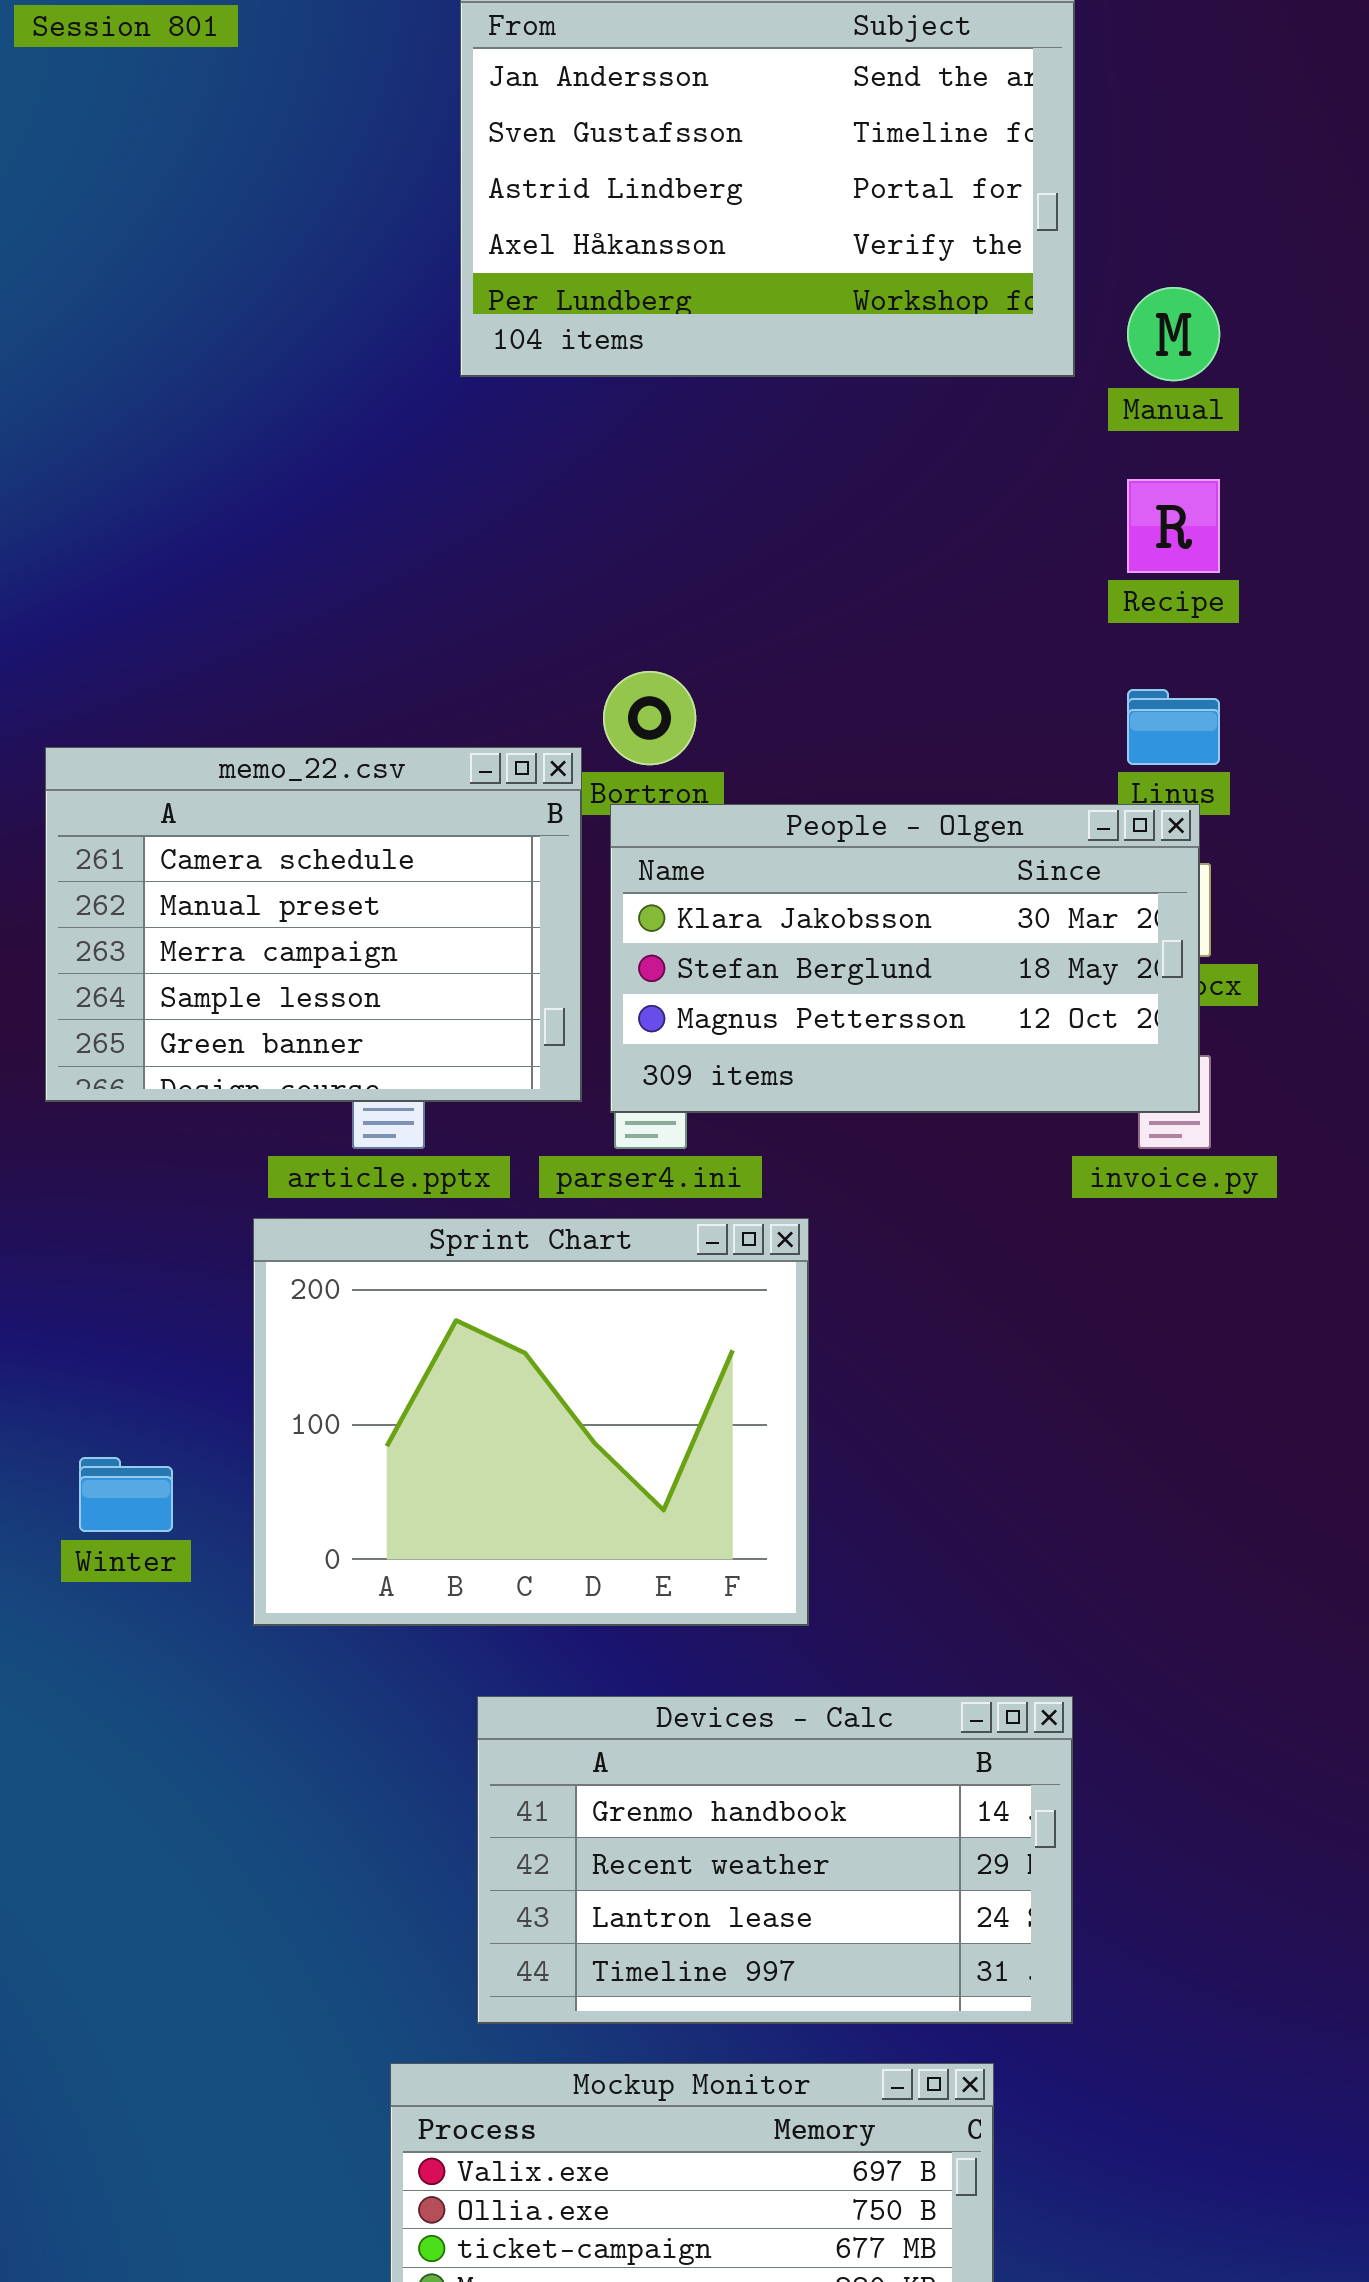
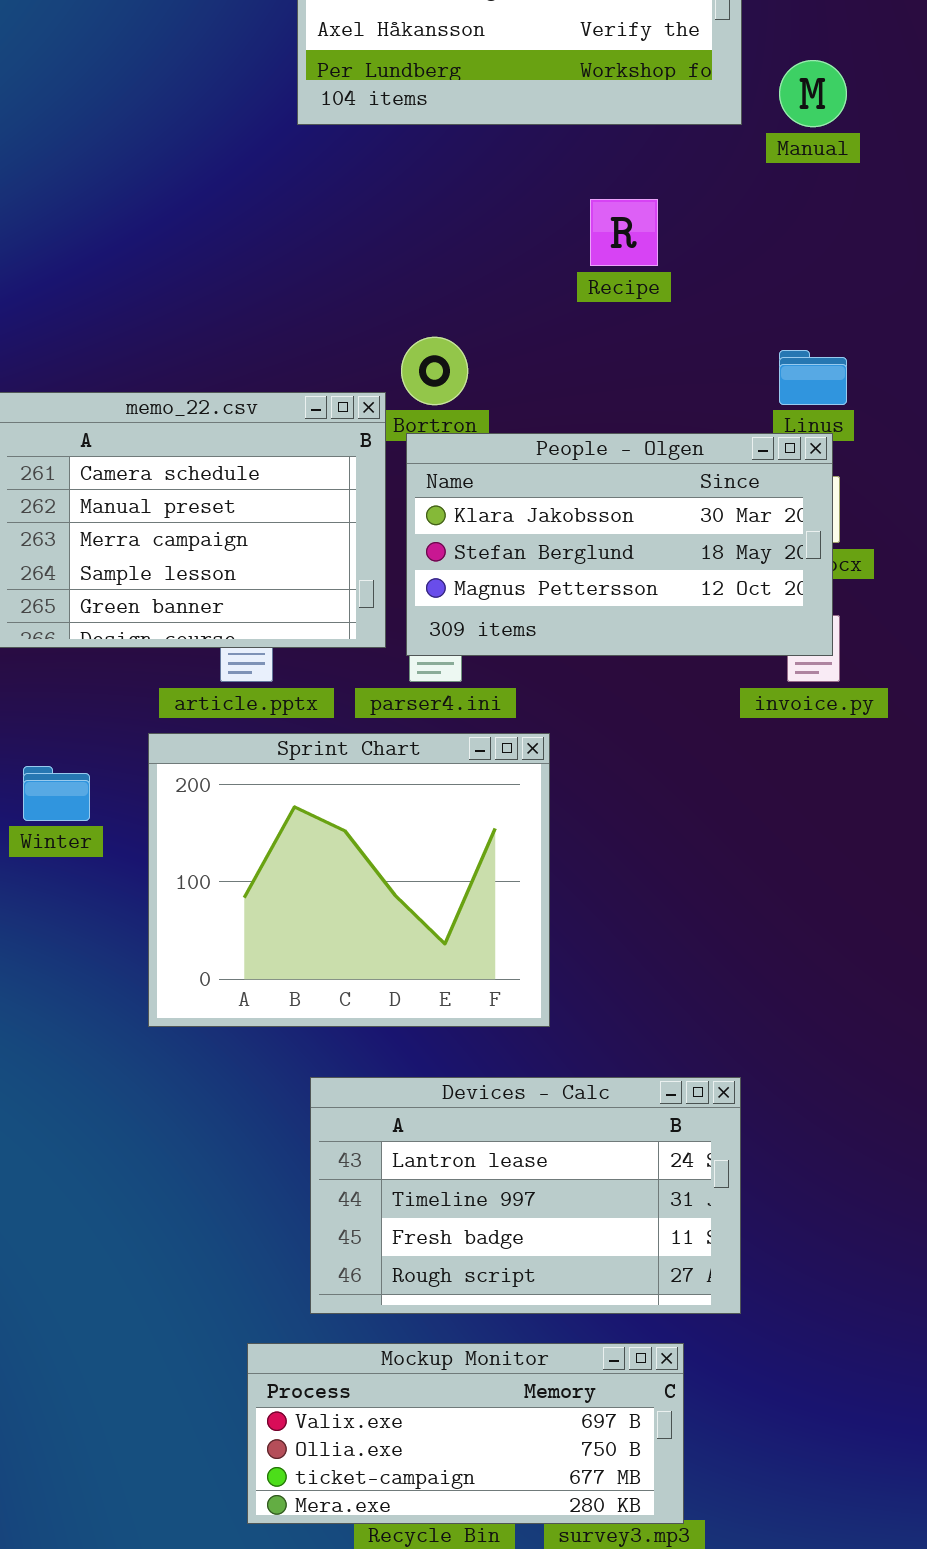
Recipe: [1127,479,1220,573] -> [590,199,658,266], moved
Winter: [79,1457,173,1532] -> [23,766,90,821], moved
Devices - Calc: [477,1696,1073,2024] -> [310,1077,741,1314], scrolled down 2 rows

